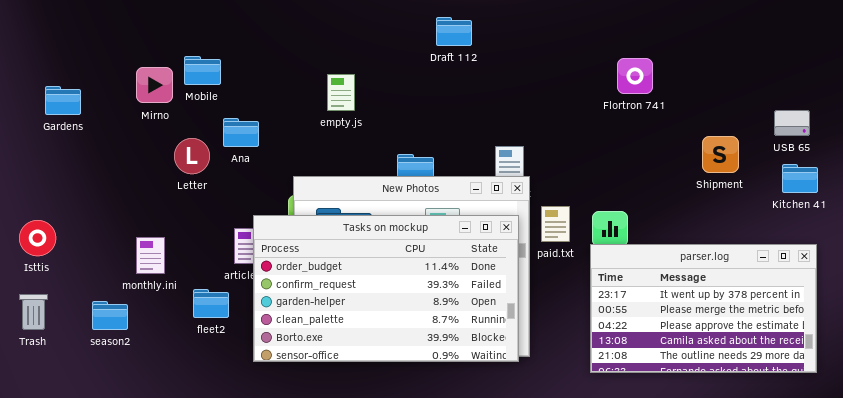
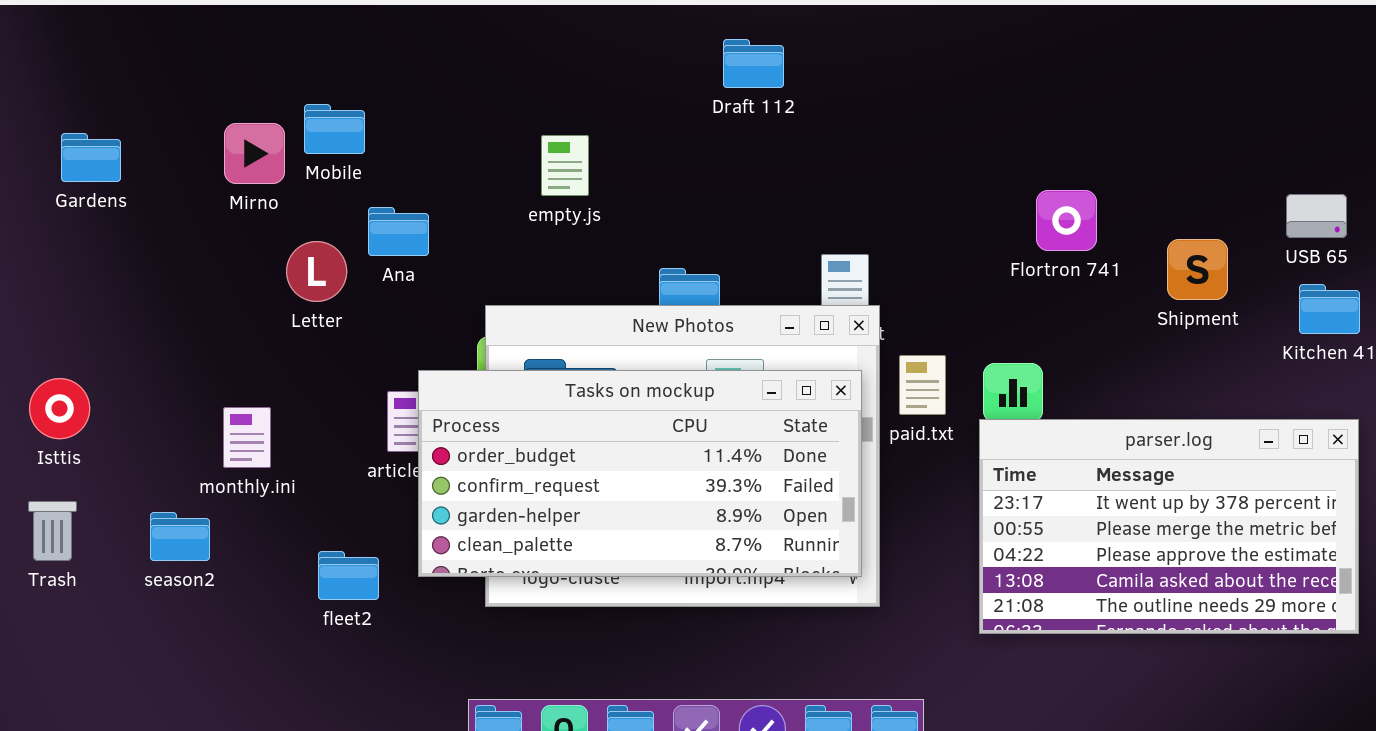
Flortron 741: [617,58,653,94] -> [1036,190,1097,251], moved
Gardens: [45,86,81,115] -> [61,133,121,182], moved
Tasks on mockup: [253,215,519,362] -> [418,370,862,577], resized
fleet2: [193,289,229,318] -> [318,551,379,600], moved

